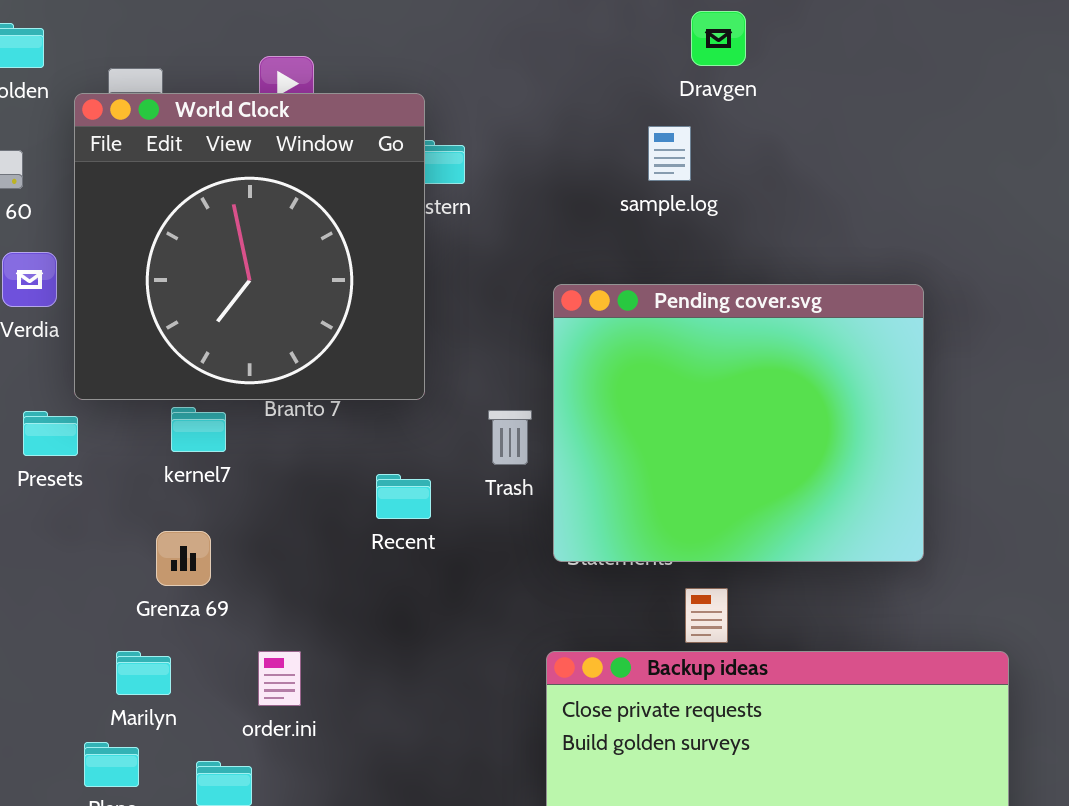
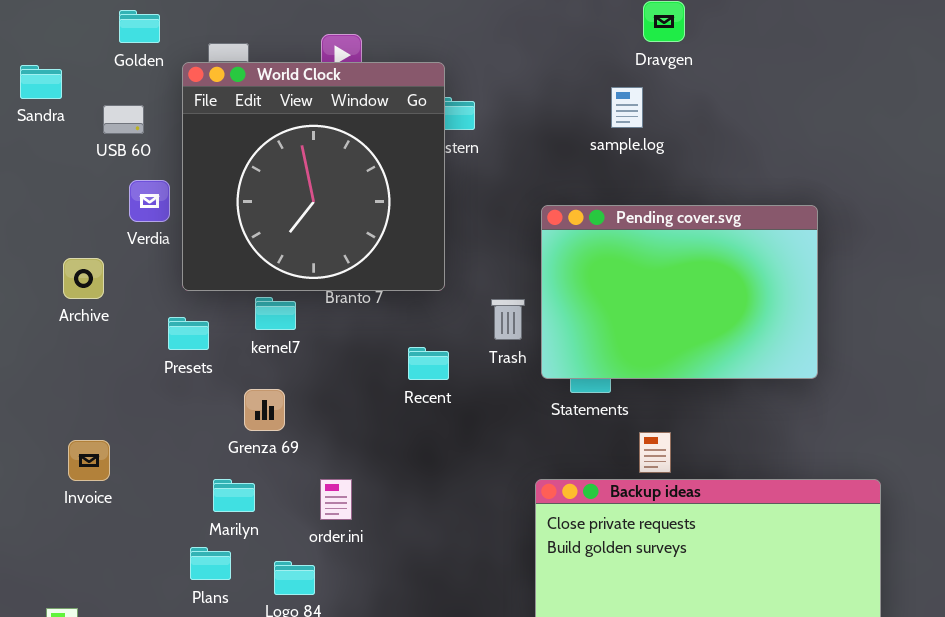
Pending cover.svg: [553,284,924,562] -> [541,205,818,379], resized
Presets: [23,411,78,456] -> [168,317,209,350], moved

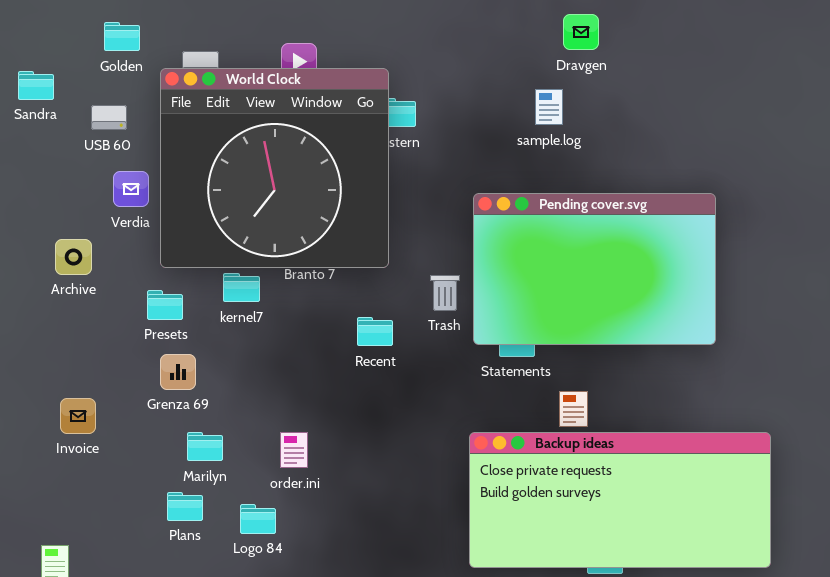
Grenza 69: [244,389,285,431] -> [160,354,196,390], moved

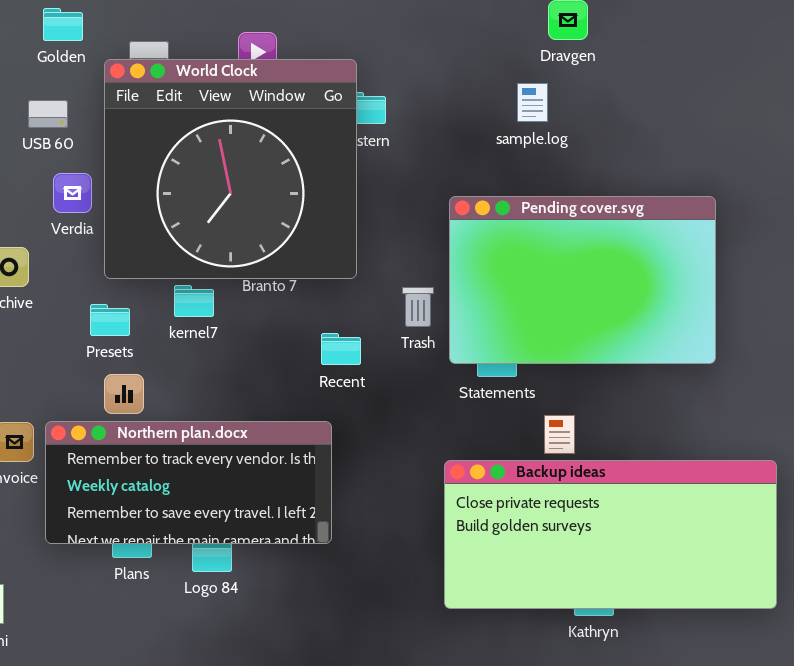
Northern plan.docx: none -> [45,421,332,544], opened

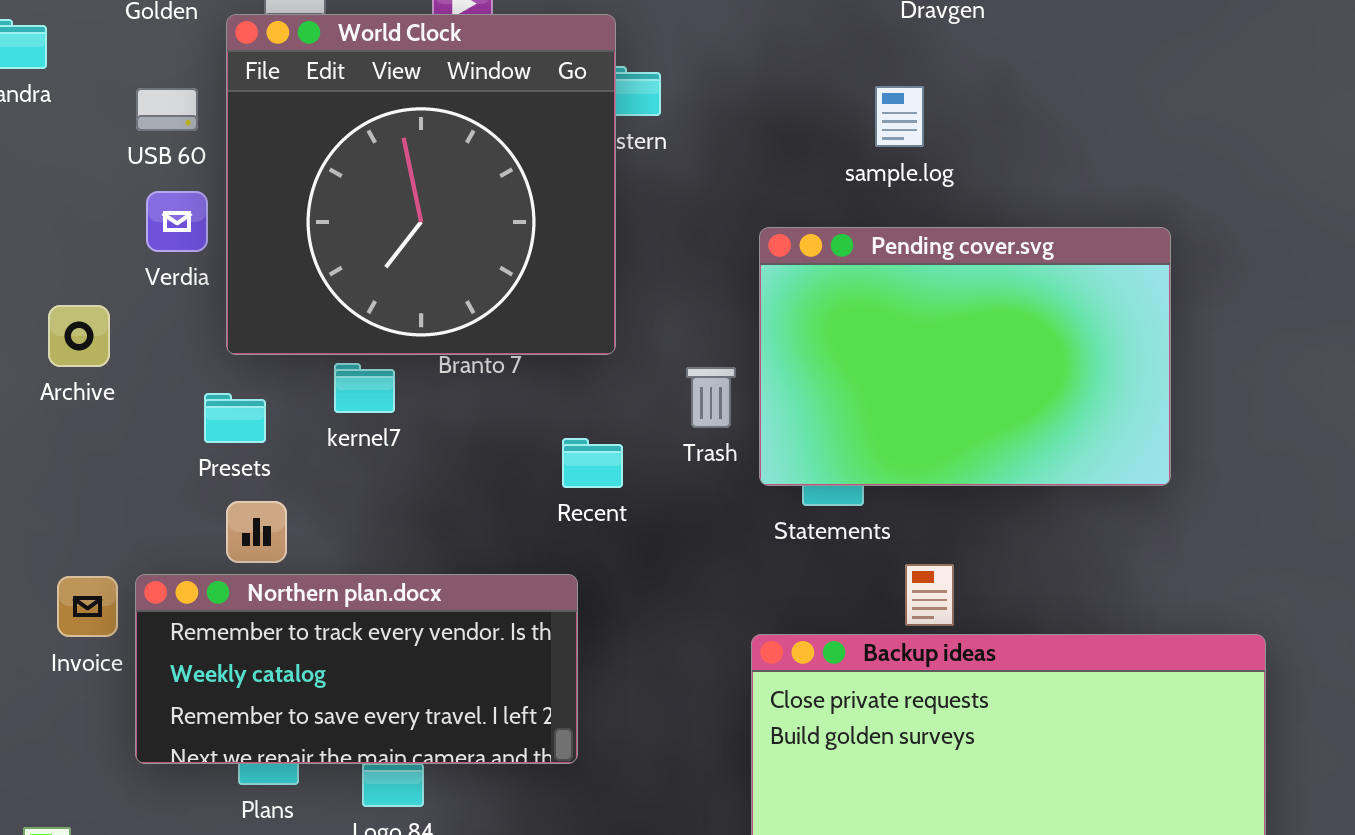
sample.log: [517,83,548,122] -> [875,86,924,147], moved
USB 60: [28,100,68,128] -> [136,88,198,131], moved

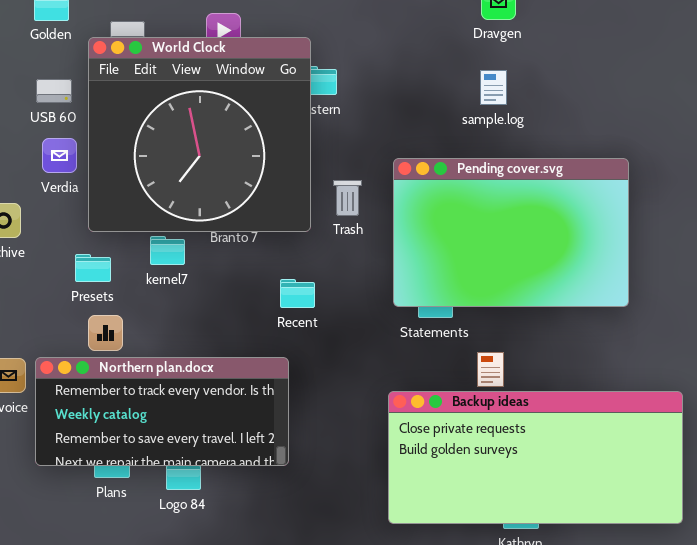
sample.log: [875,86,924,147] -> [480,70,507,105], moved
Trash: [686,367,736,428] -> [333,180,362,216], moved

